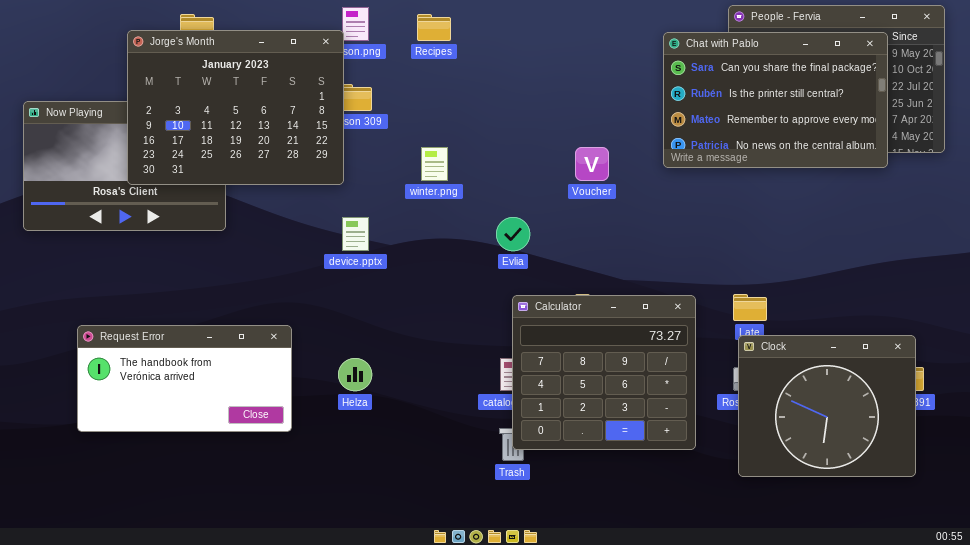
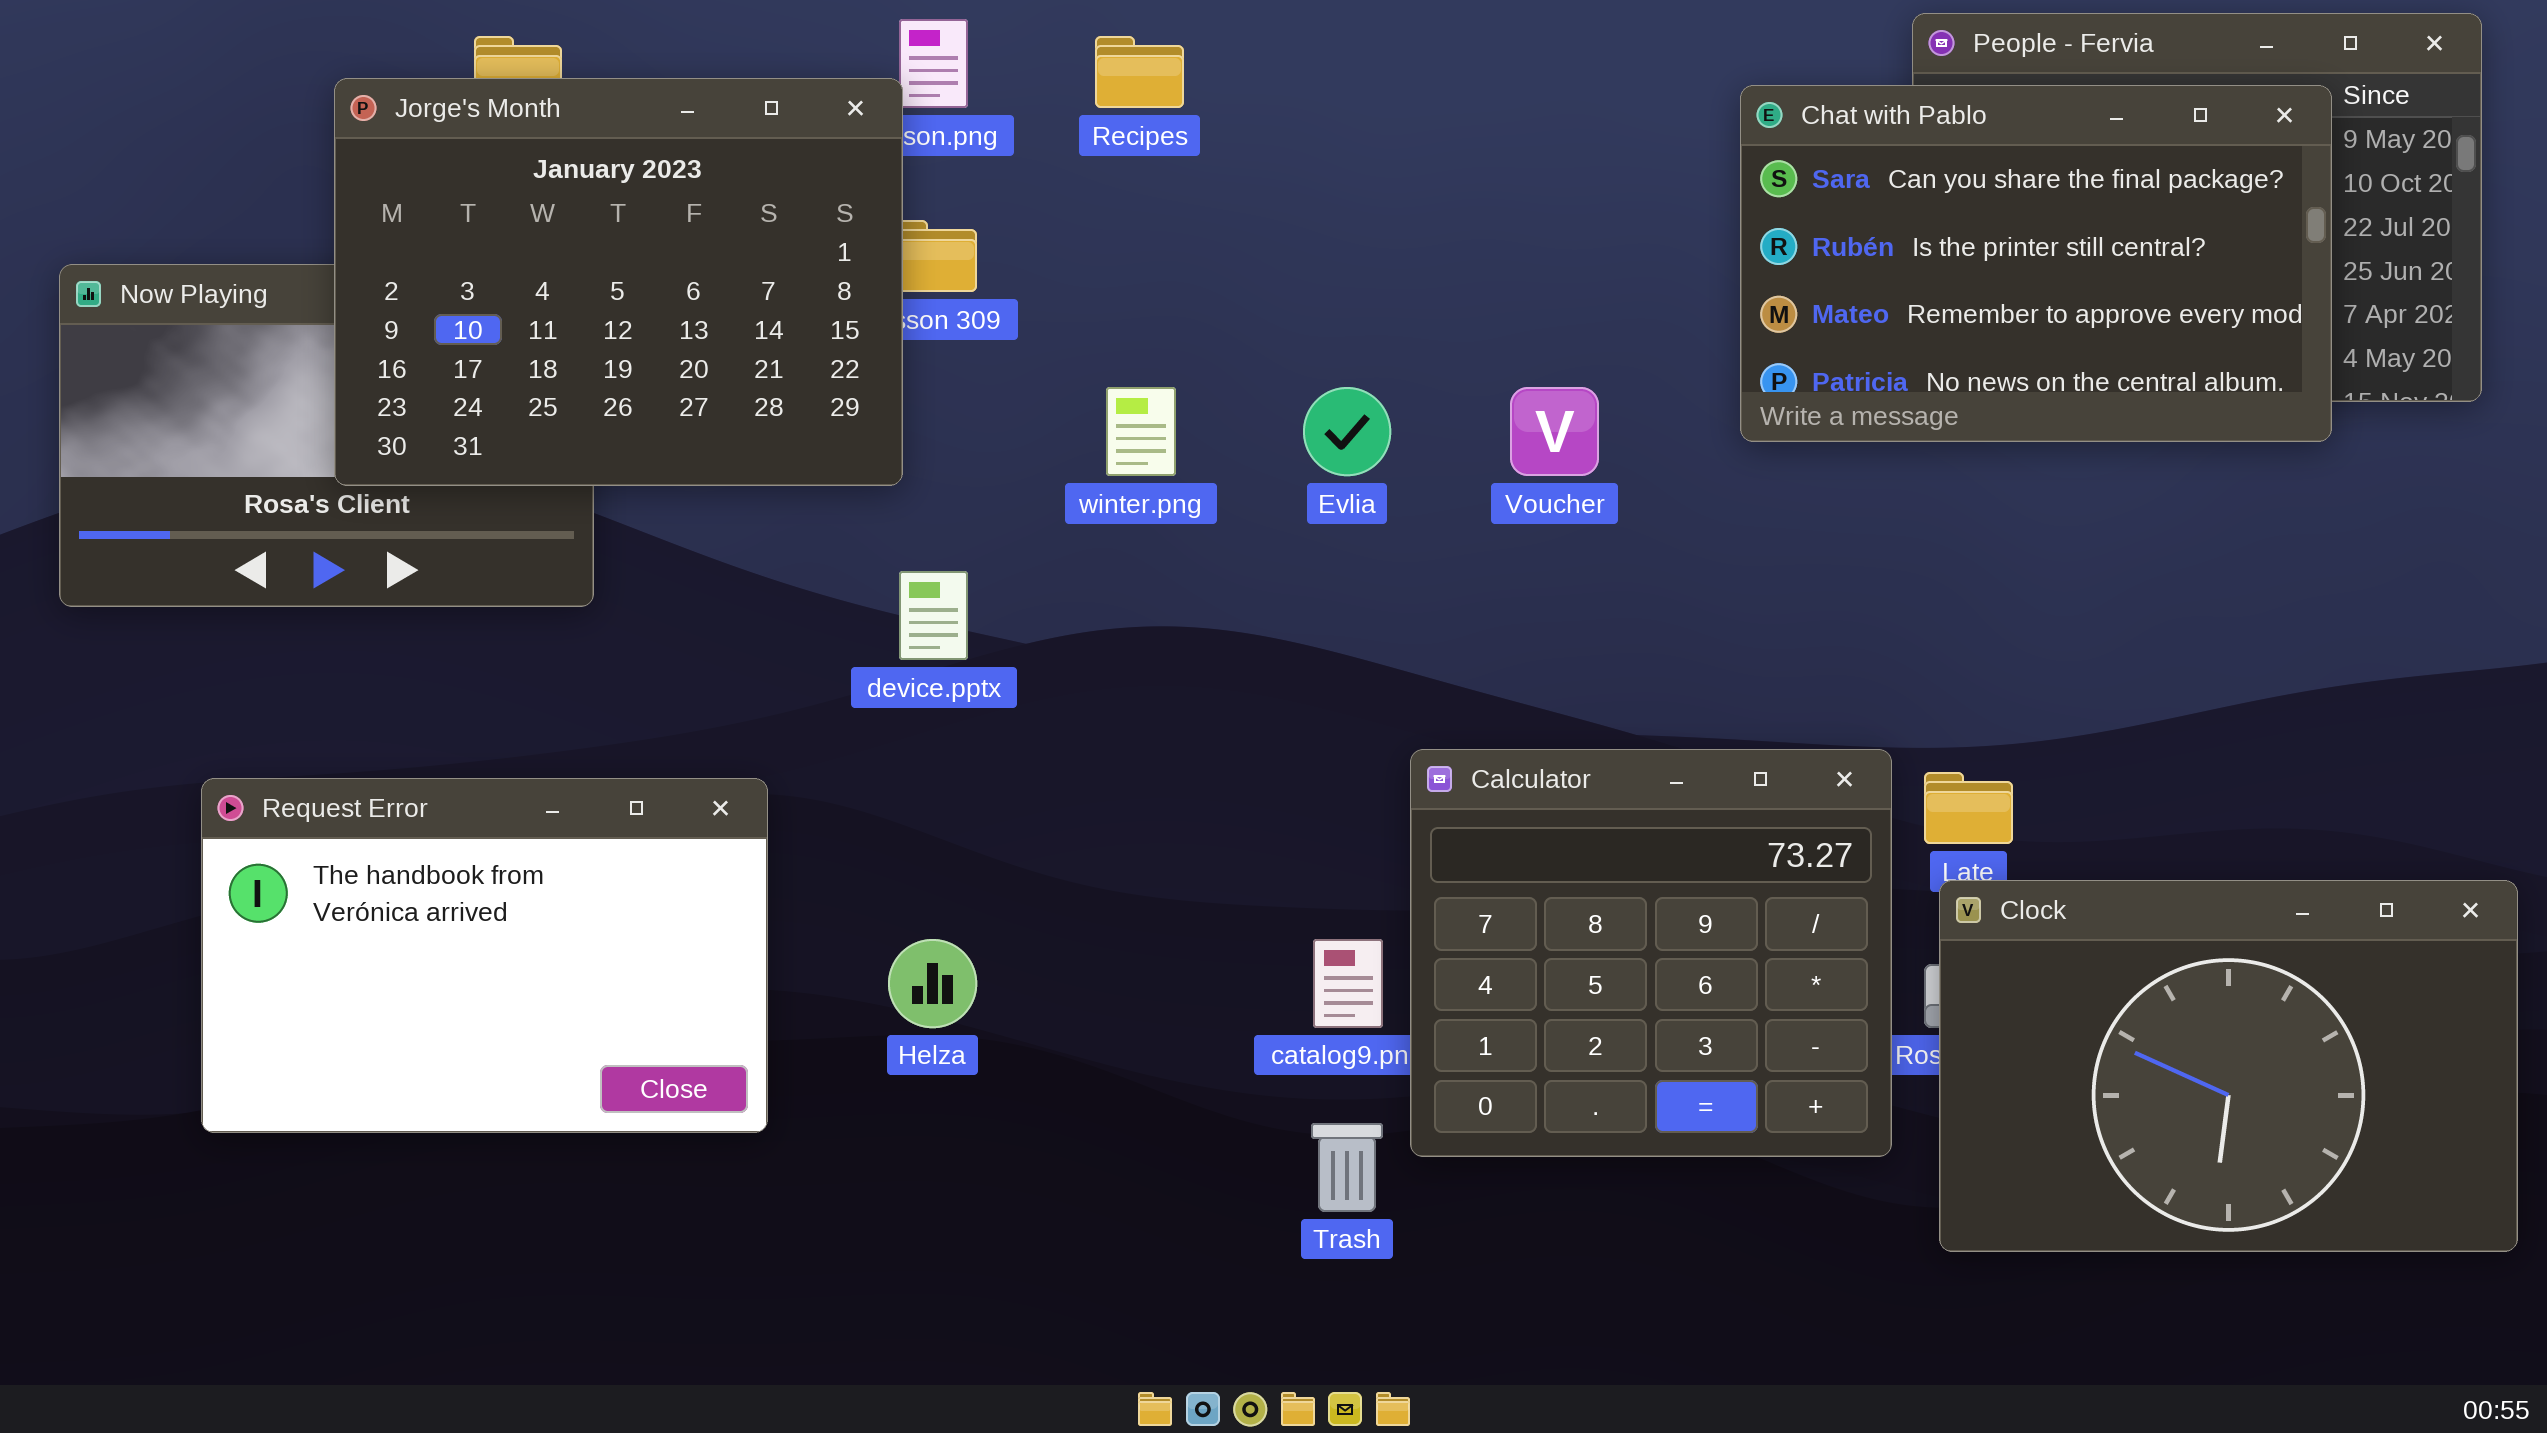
Evlia: [496,217,530,251] -> [1303,387,1391,476], moved
Calculator: [512,295,696,450] -> [1410,749,1892,1157], moved
Request Error: [77,325,292,432] -> [201,778,768,1133], resized
Clock: [738,335,916,477] -> [1939,880,2518,1252], resized

